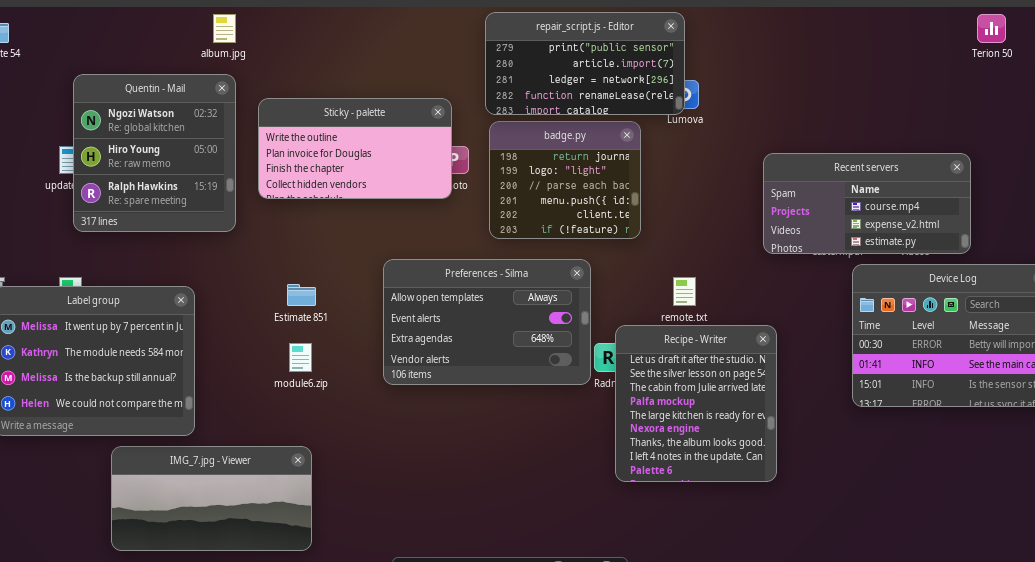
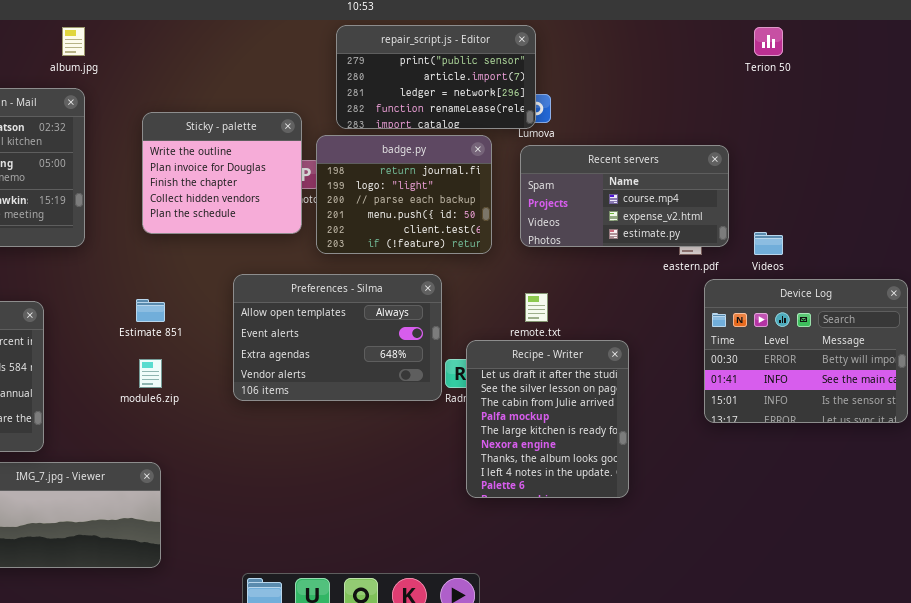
Terion 50: [977,14,1006,43] -> [754,27,783,56], moved
Sticky - palette: [258,98,452,199] -> [142,112,302,234], resized
badge.py: [489,121,641,239] -> [316,135,492,254], resized
Recent servers: [763,153,971,254] -> [520,145,729,247], moved

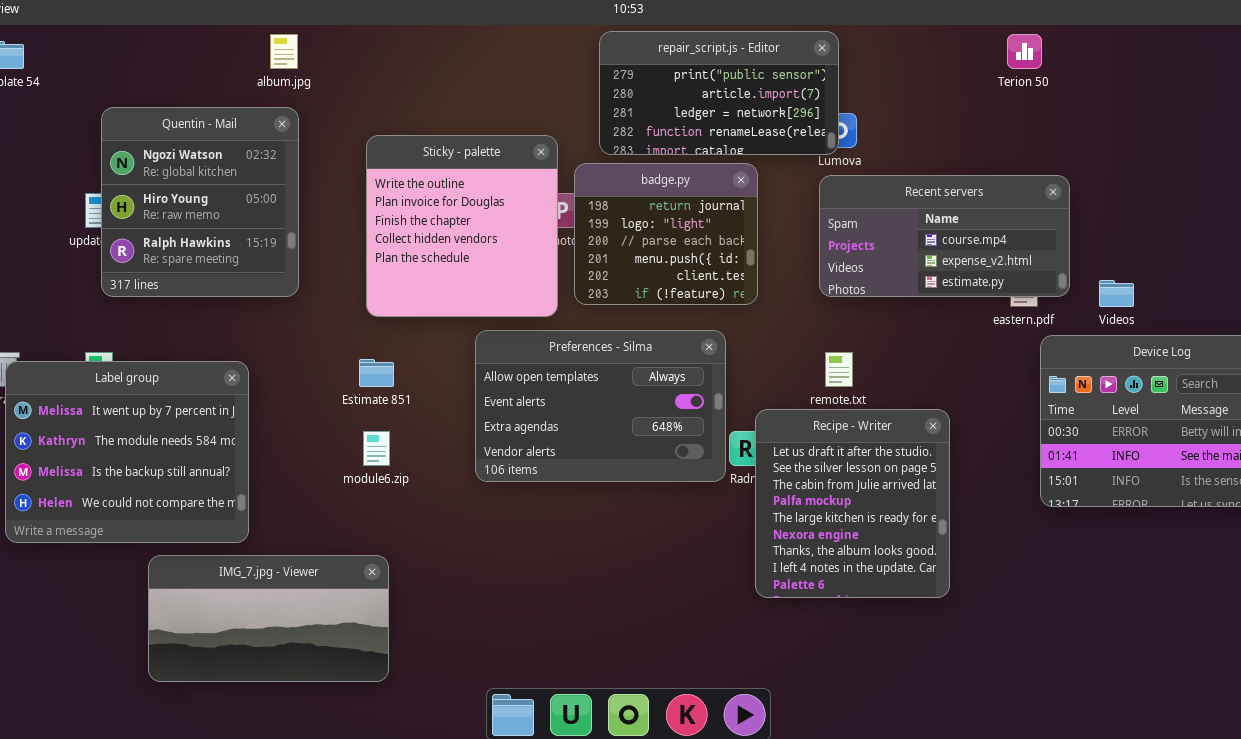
Terion 50: [754,27,783,56] -> [1007,34,1042,69], moved
Sticky - palette: [142,112,302,234] -> [366,135,558,317], resized
badge.py: [316,135,492,254] -> [574,163,758,305], resized

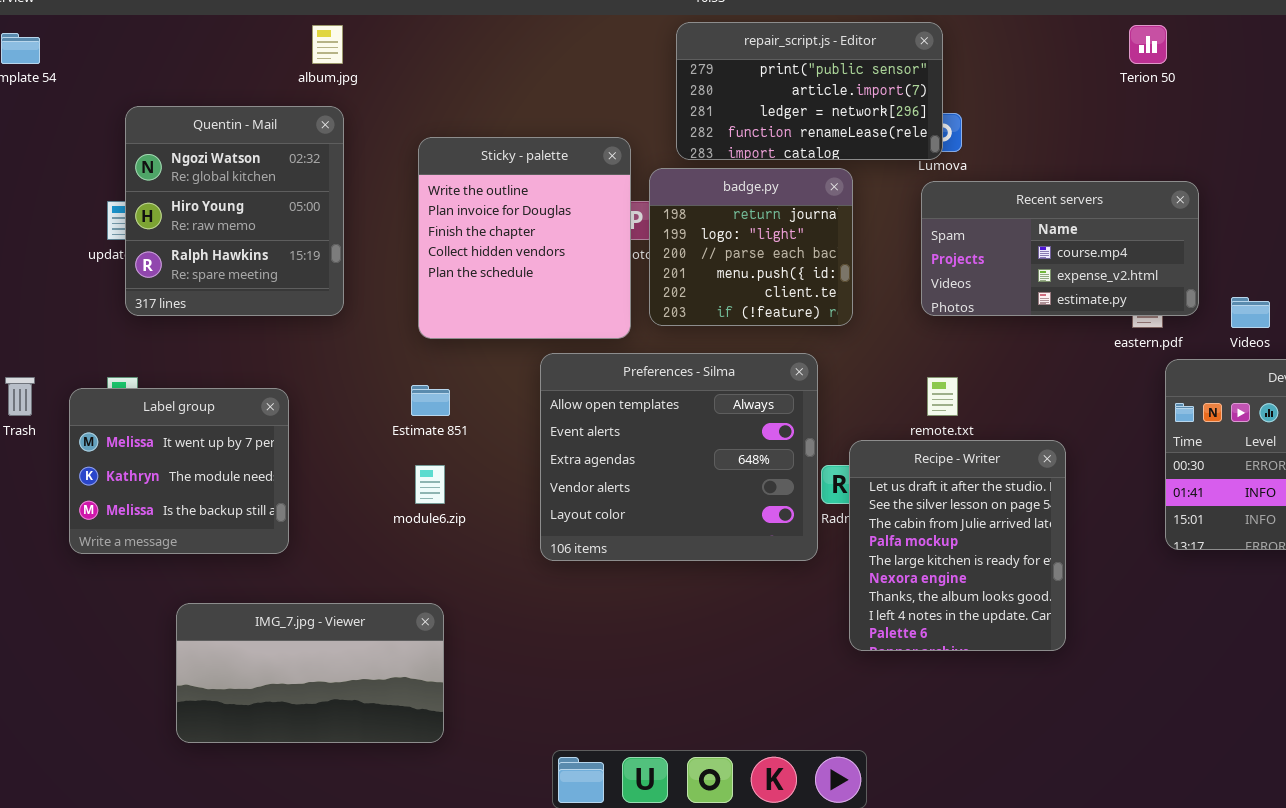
Preferences - Silma: [475,330,726,482] -> [540,353,818,561], resized
Label group: [5,361,249,543] -> [69,388,289,554], resized

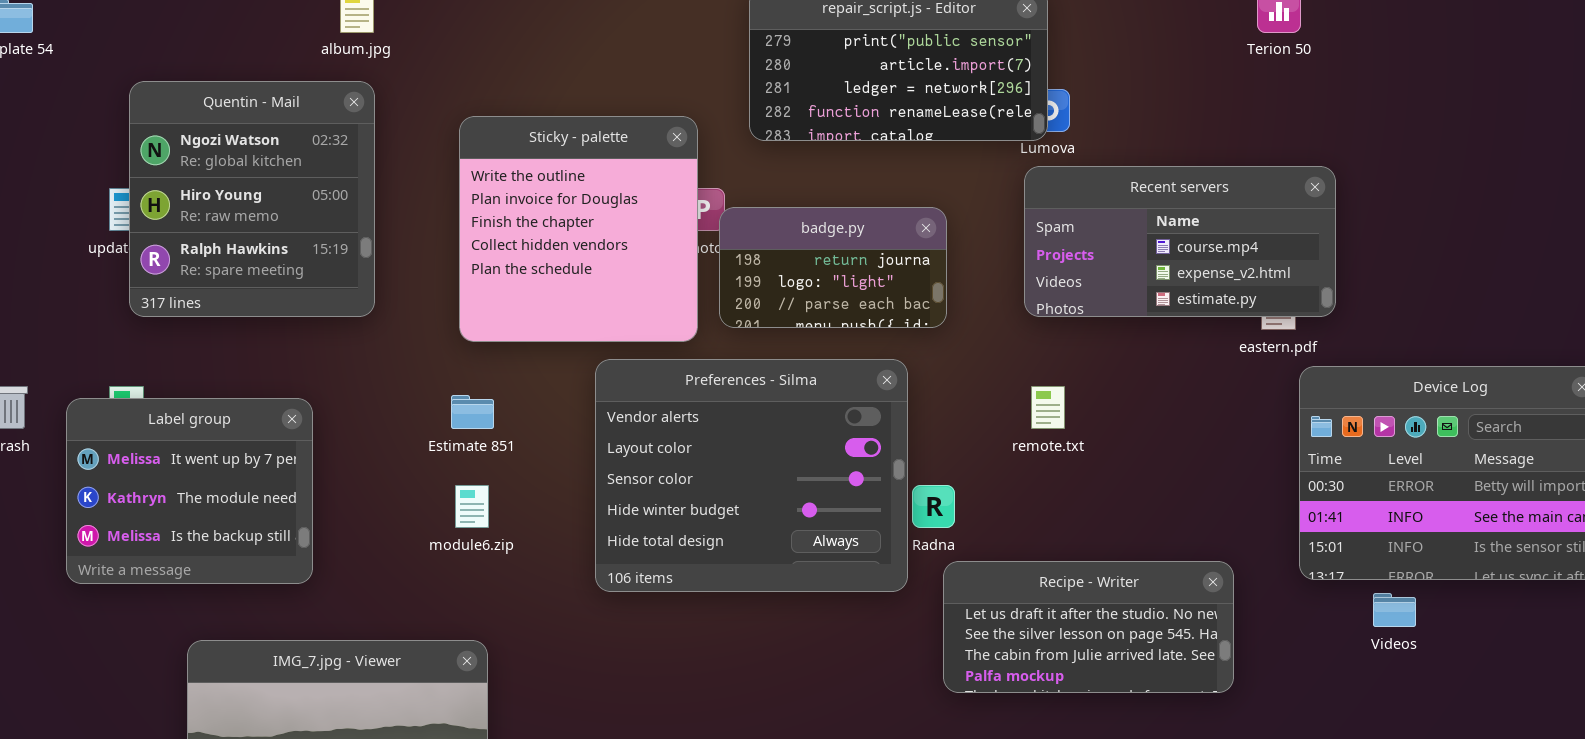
badge.py: [649,168,853,326] -> [719,207,947,328], resized
Videos: [1231,297,1270,328] -> [1373,593,1416,627], moved
Preferences - Silma: [540,353,818,561] -> [595,359,908,592], scrolled down 3 rows
Recipe - Writer: [849,440,1066,651] -> [943,561,1234,693], resized

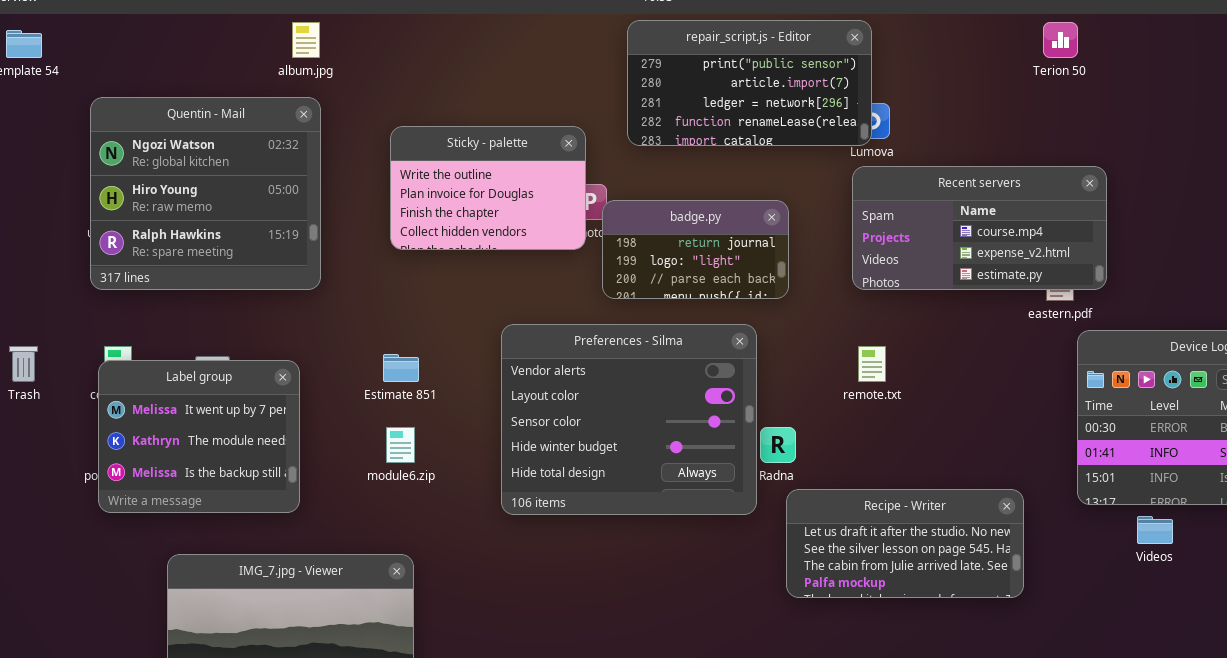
Quentin - Mail: [129,81,375,317] -> [90,97,321,290], resized
Sticky - palette: [459,116,698,342] -> [390,126,586,250], resized
Label group: [66,398,313,584] -> [98,360,300,513], moved

